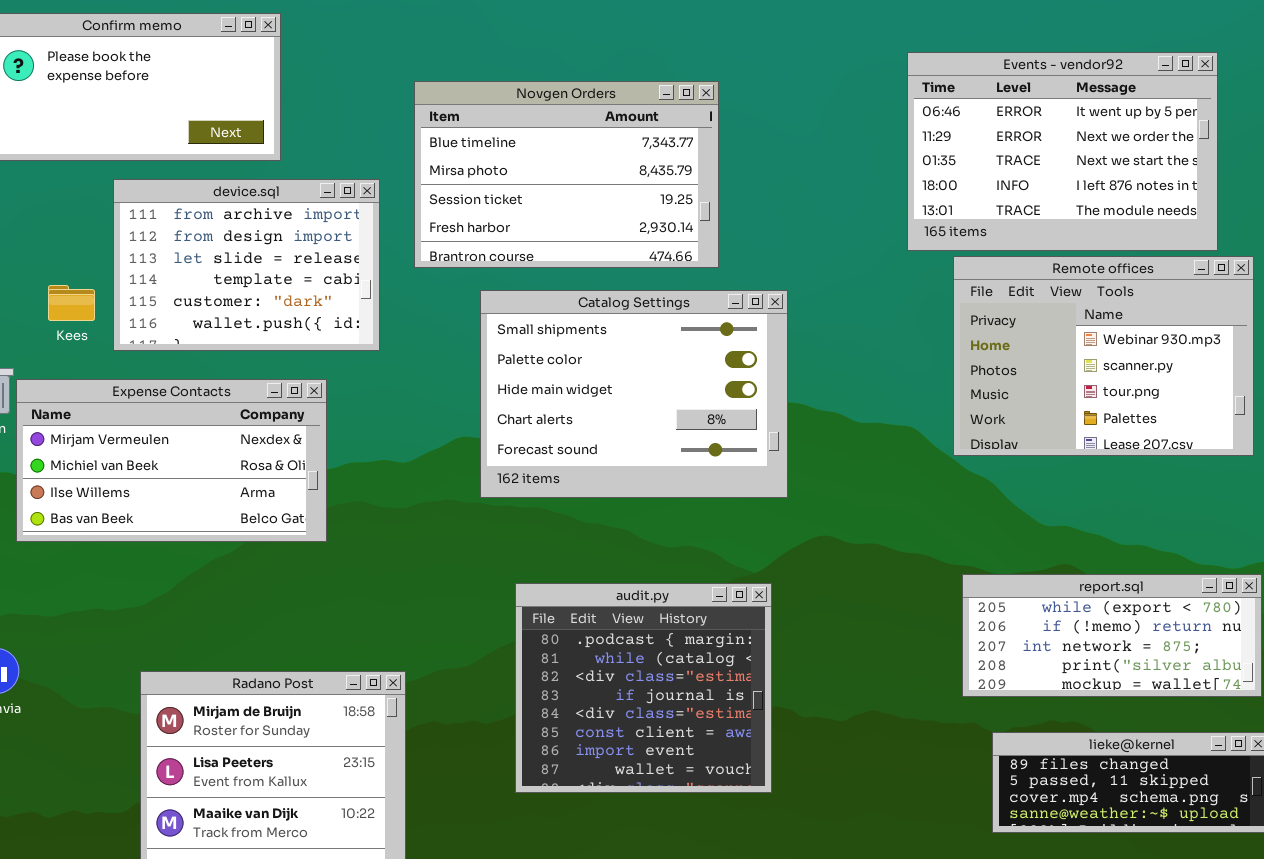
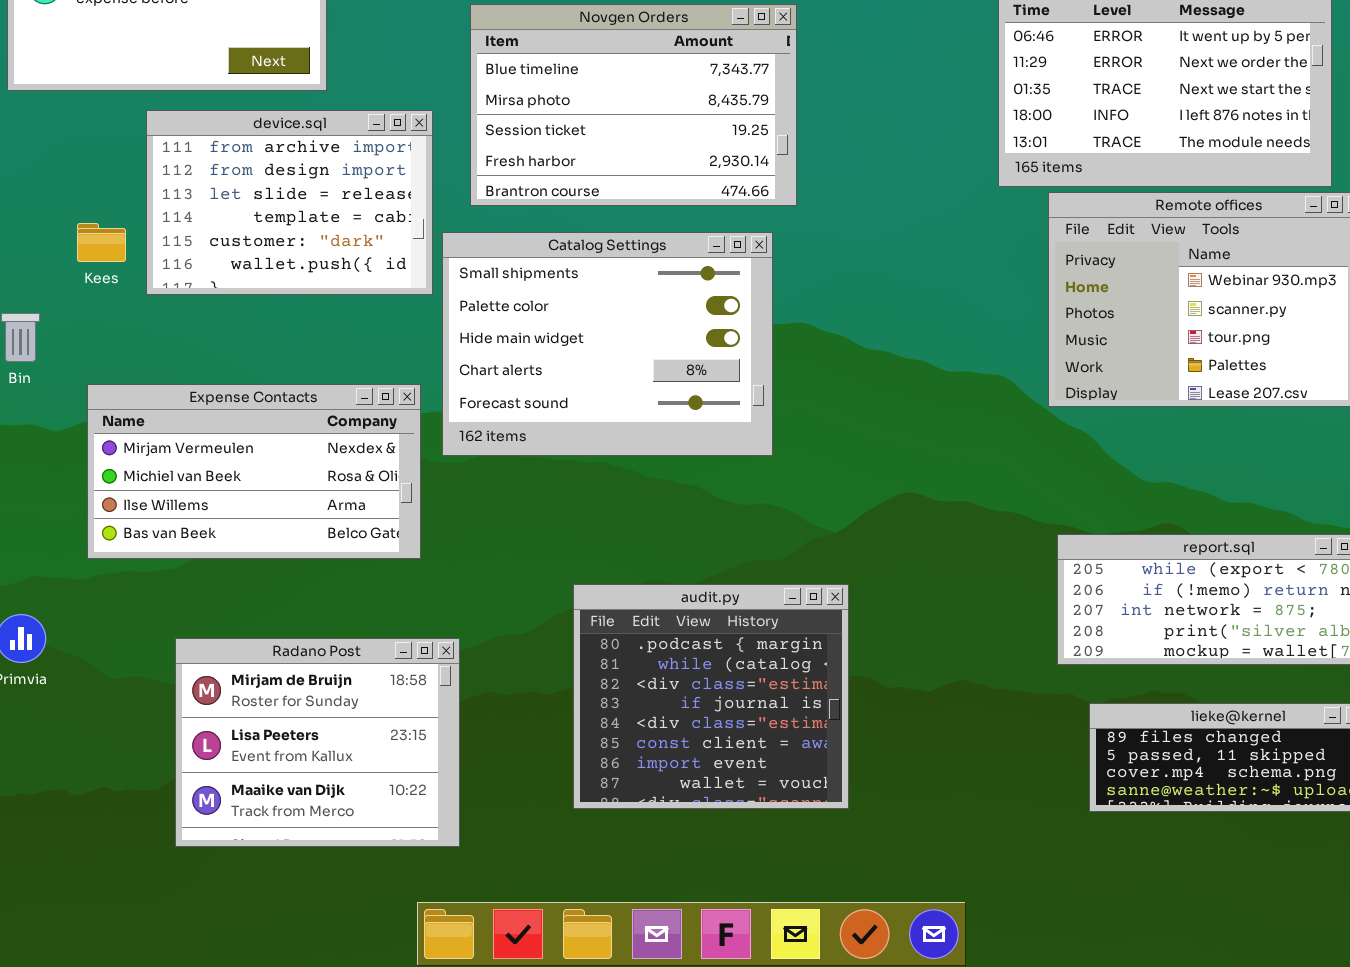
Catalog Settings: [480,290,788,498] -> [442,232,773,456], moved
Expense Contacts: [16,379,327,542] -> [87,384,421,559], moved
audit.py: [515,583,772,793] -> [573,584,849,809], moved

